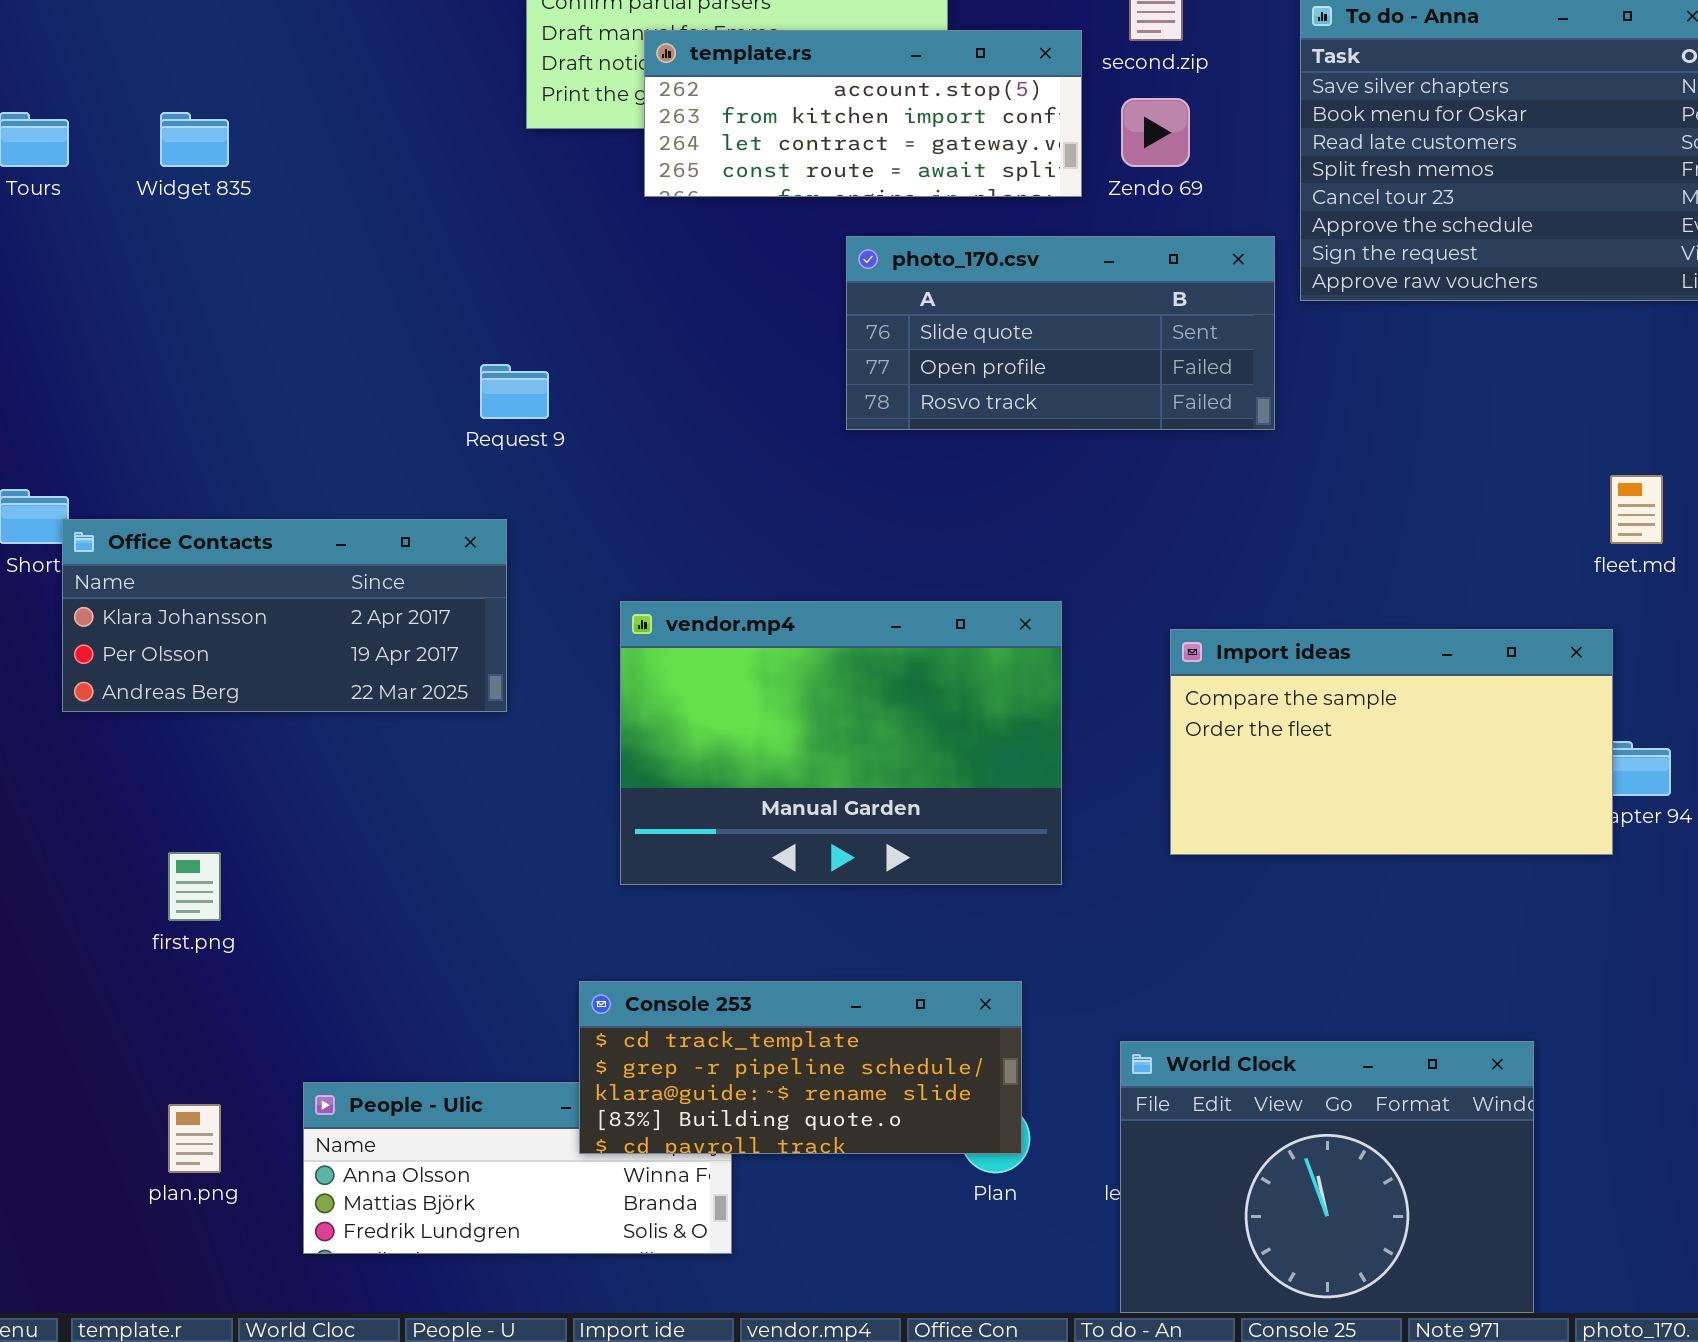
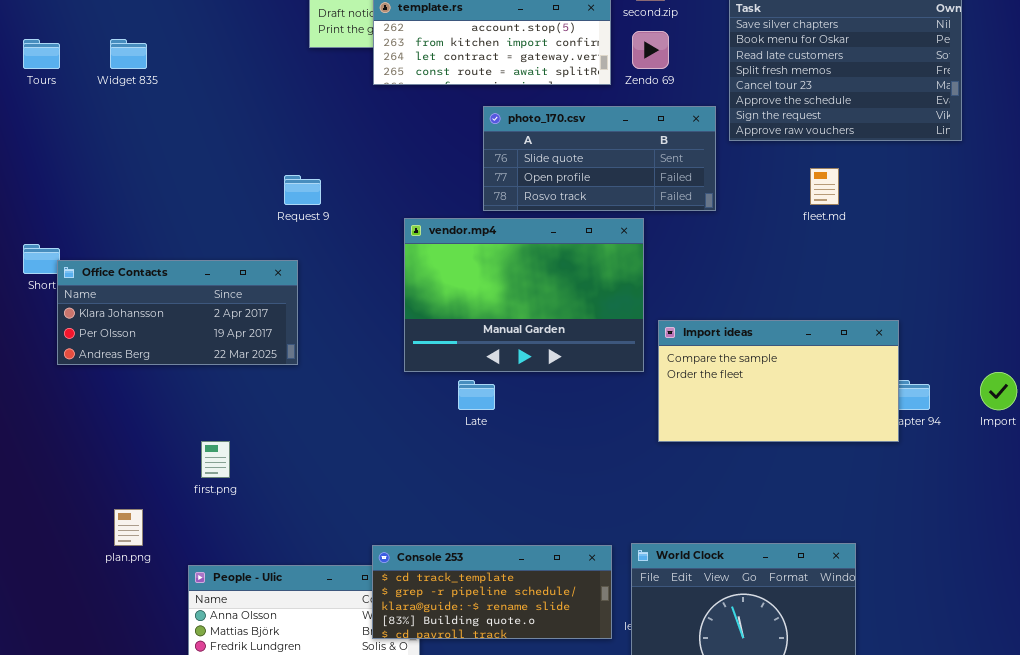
fleet.md: [1610,475,1663,544] -> [810,168,839,205], moved
vendor.mp4: [620,601,1062,885] -> [404,218,644,372], moved
first.png: [168,852,221,921] -> [201,441,230,478], moved
Console 253: [579,981,1022,1154] -> [372,545,612,639], moved
plan.png: [168,1104,221,1173] -> [114,509,143,546], moved

